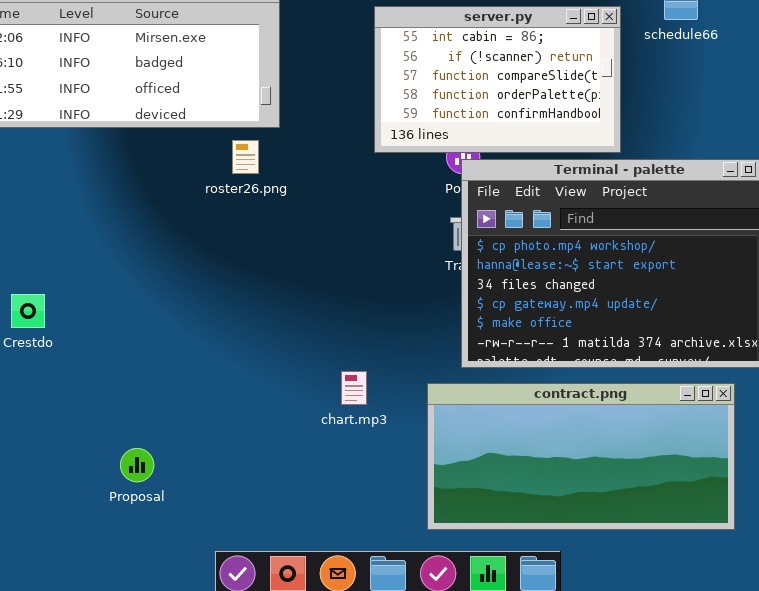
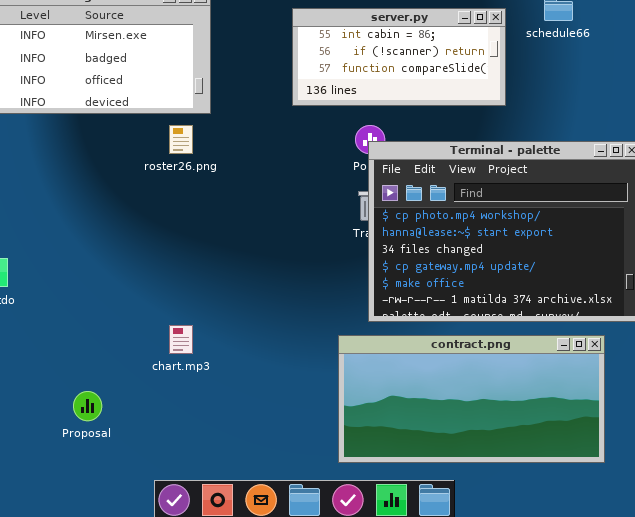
server.py: [374,6,621,153] -> [292,8,506,106], resized
chart.mp3: [341,371,367,405] -> [169,325,193,354], moved

